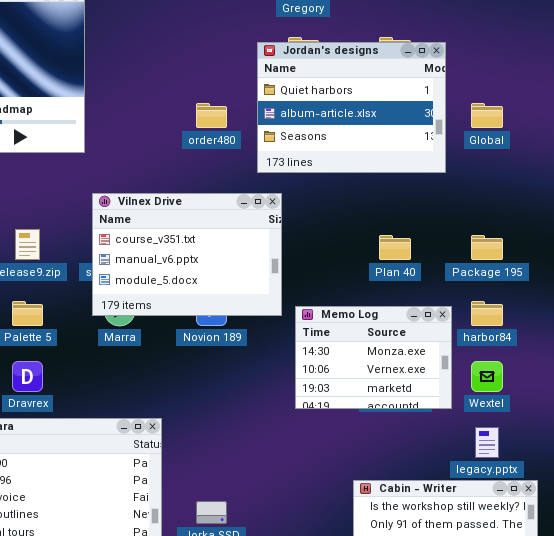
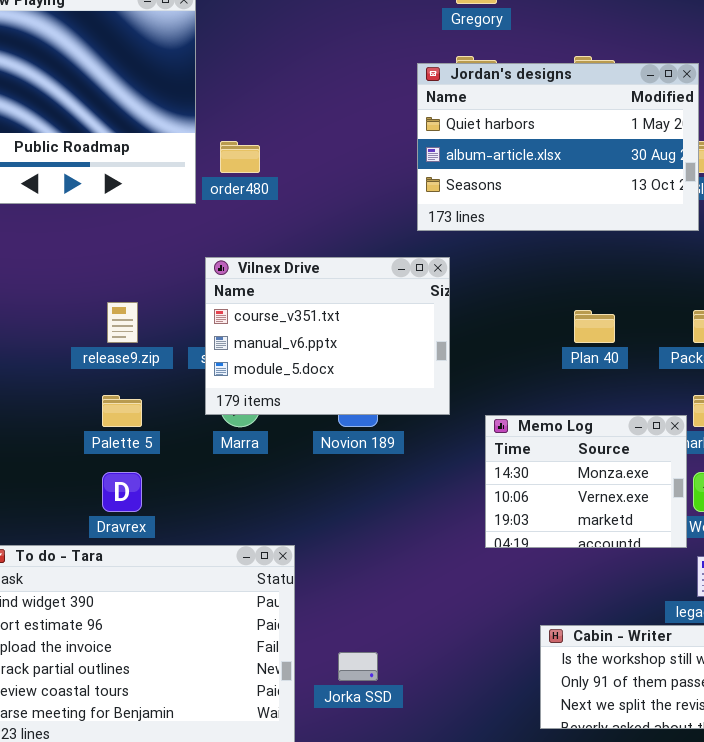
Jordan's designs: [257,42,446,173] -> [417,63,699,231], resized
order480: [196,103,227,128] -> [220,141,260,173], moved
Memo Log: [295,306,452,409] -> [485,415,687,548], moved

